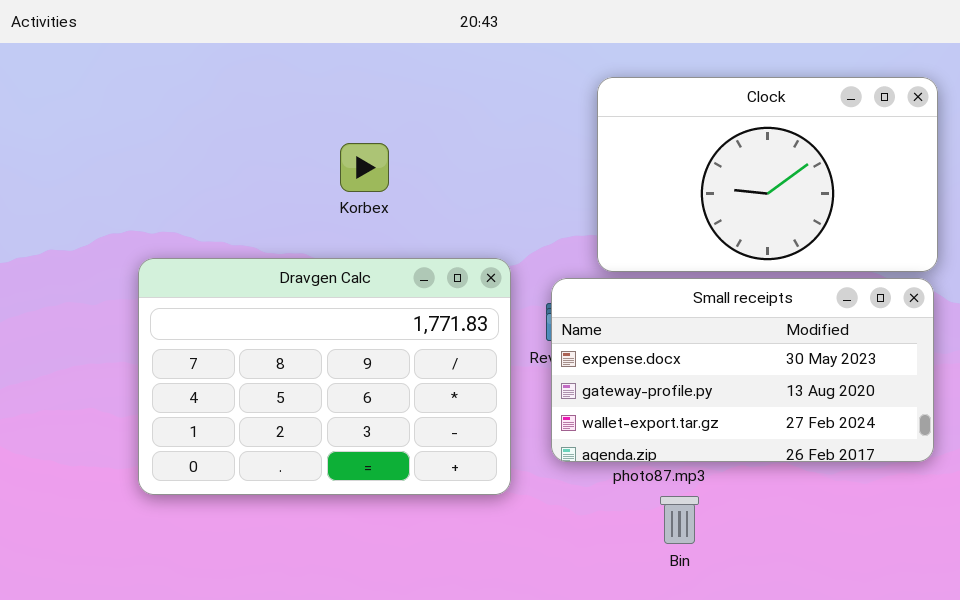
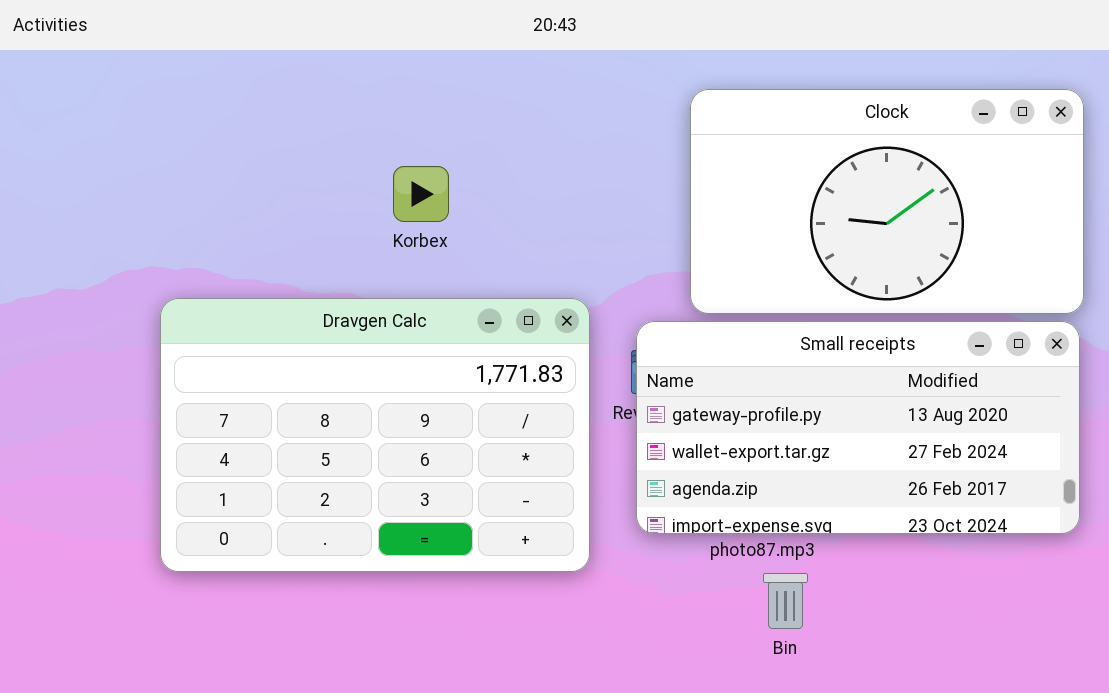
Small receipts: [551,278,934,462] -> [636,321,1080,534], scrolled down 1 row

